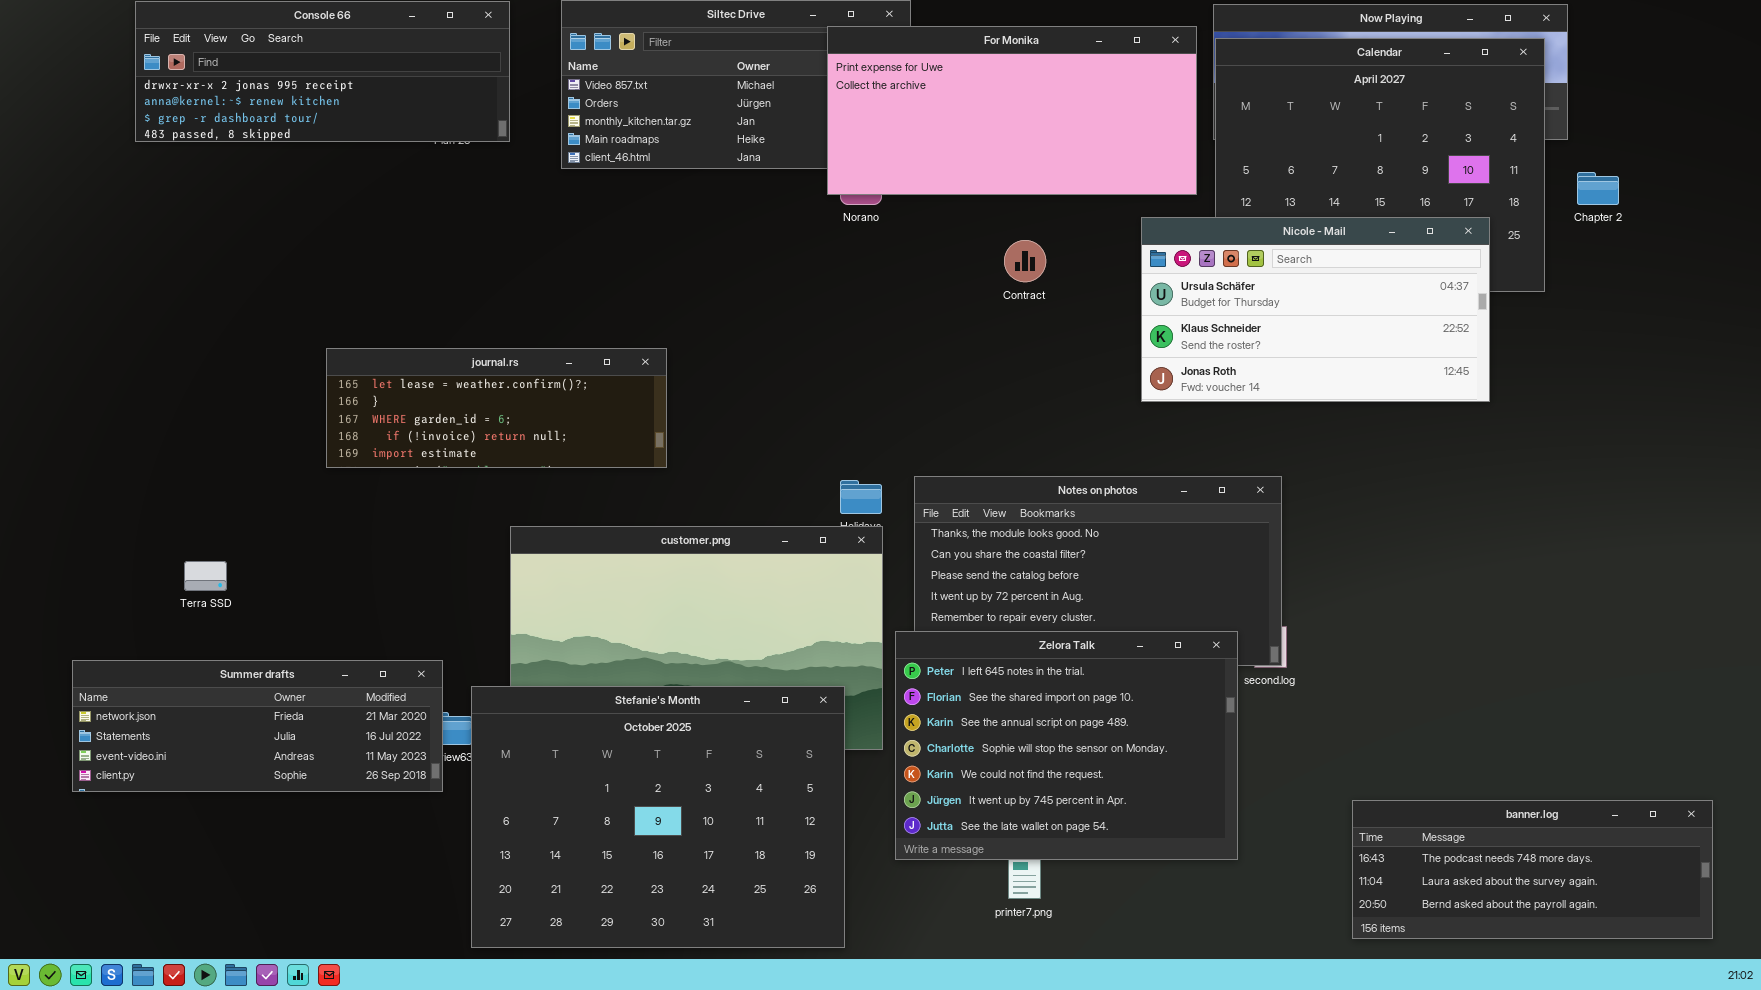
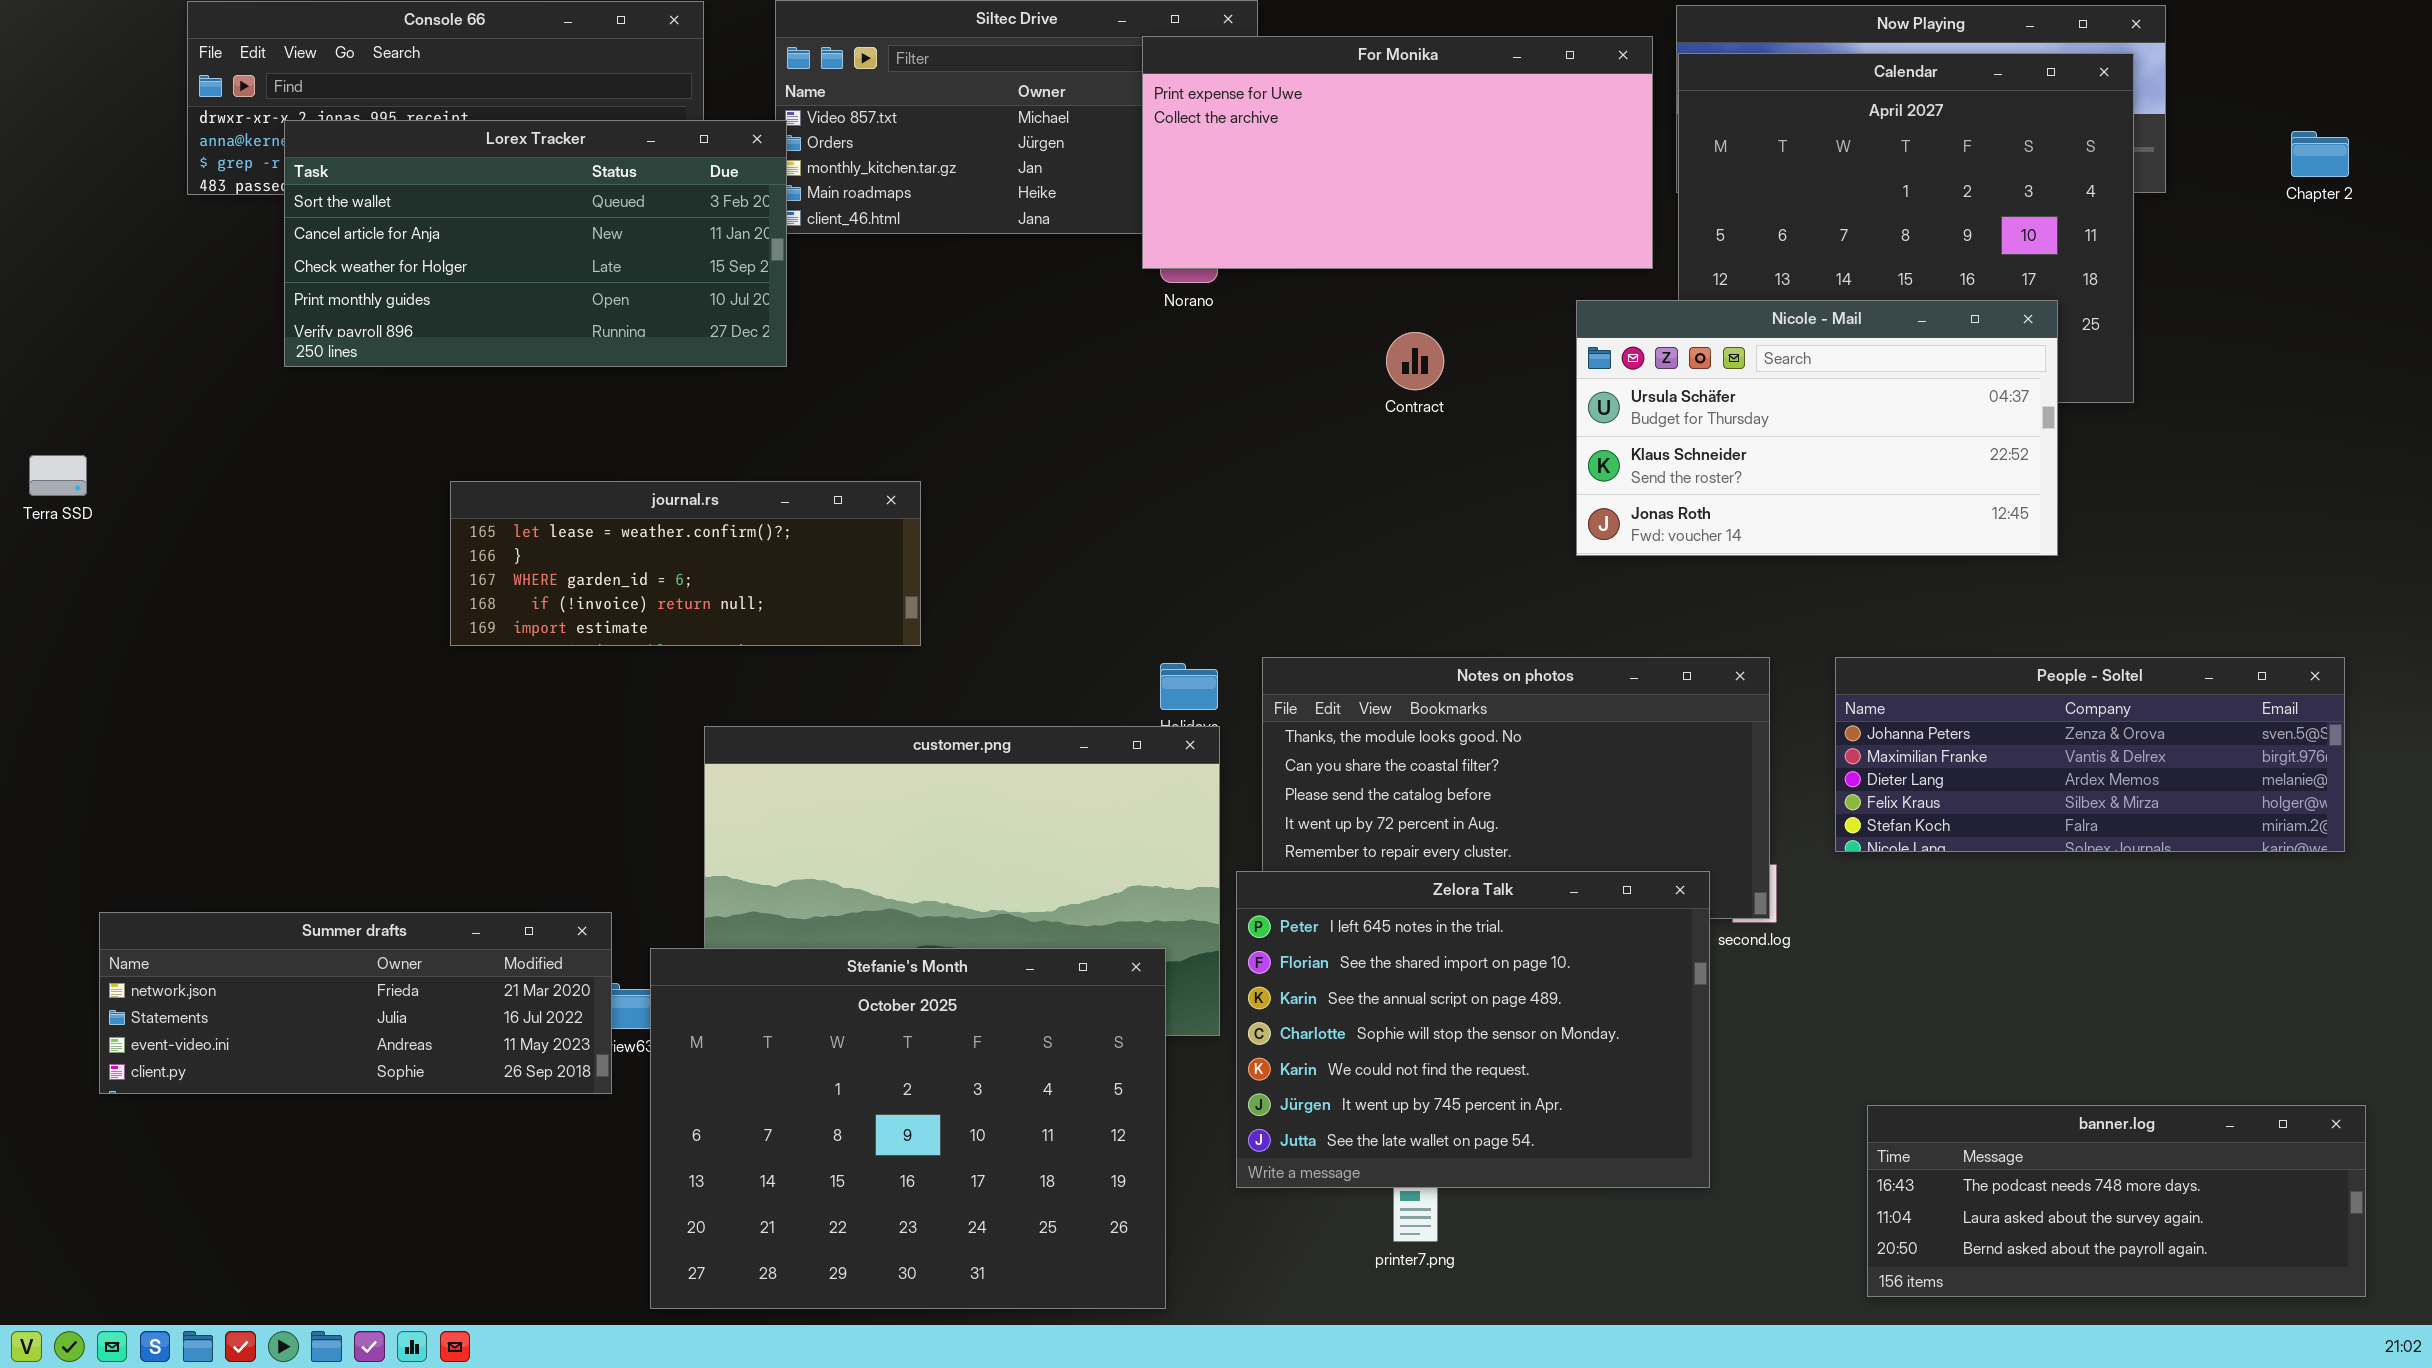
Lorex Tracker: none -> [284,120,787,367], opened
Chapter 2: [1577,172,1619,205] -> [2291,131,2349,177], moved
People - Soltel: none -> [1835,657,2345,852], opened
Terra SSD: [184,561,227,591] -> [29,455,87,496], moved

